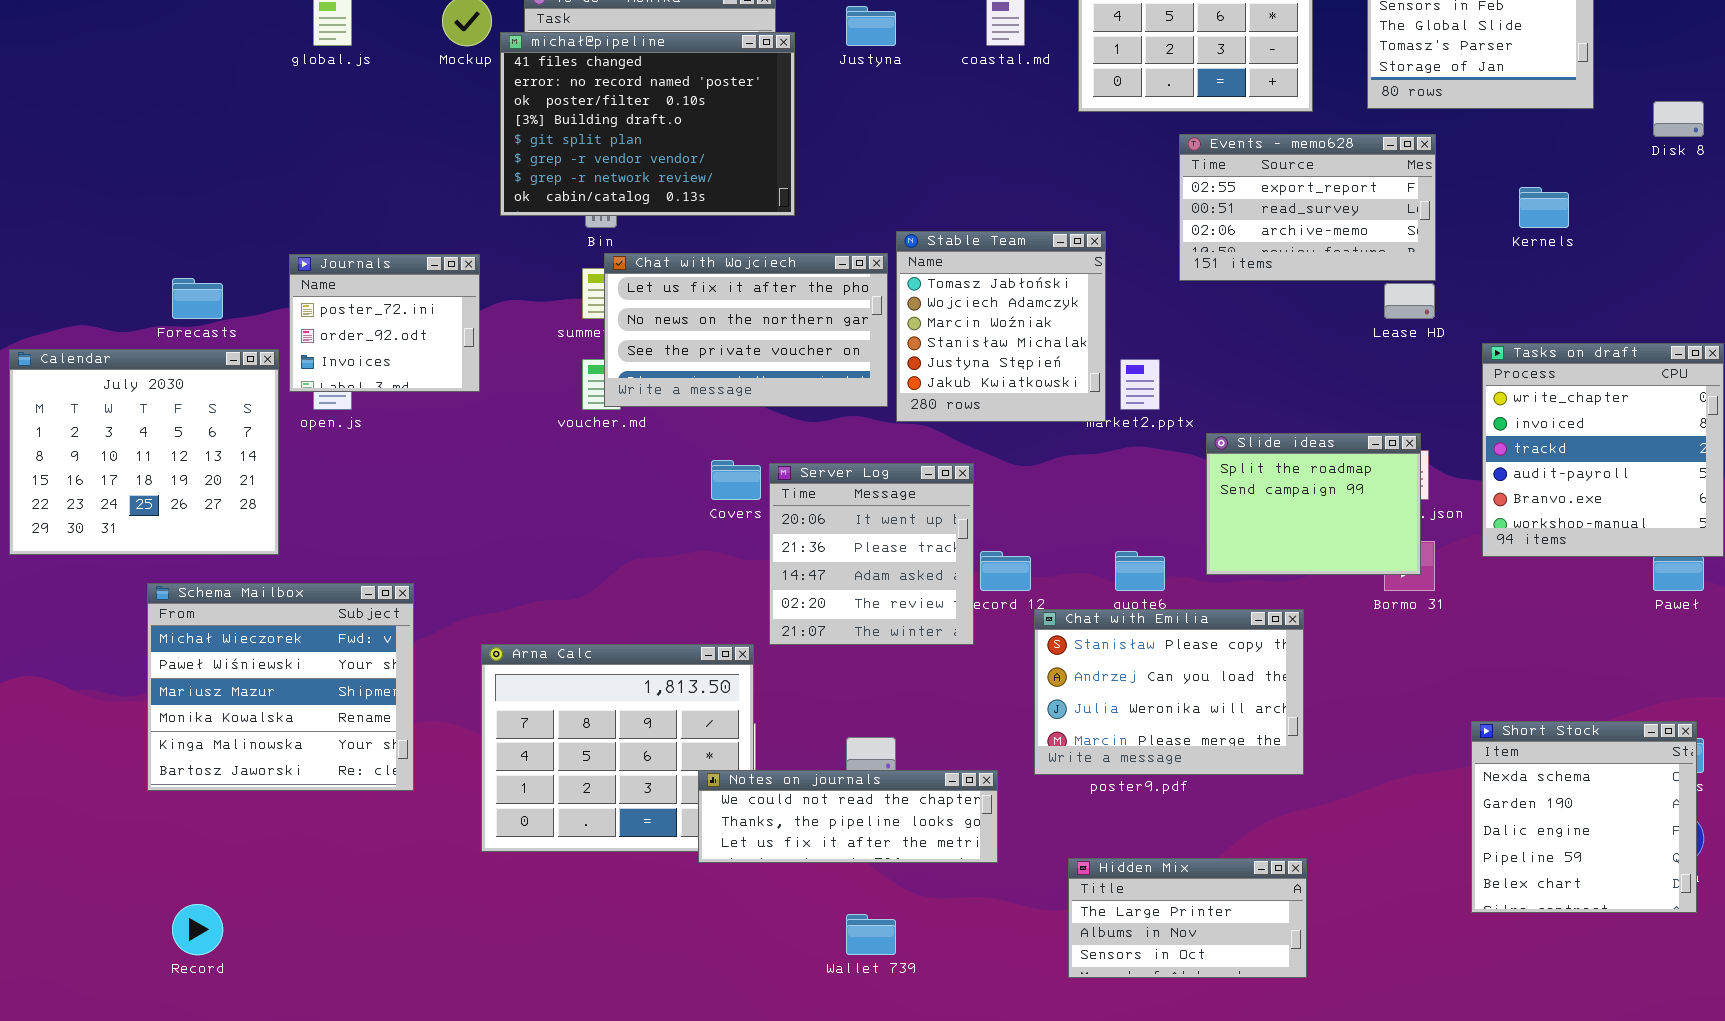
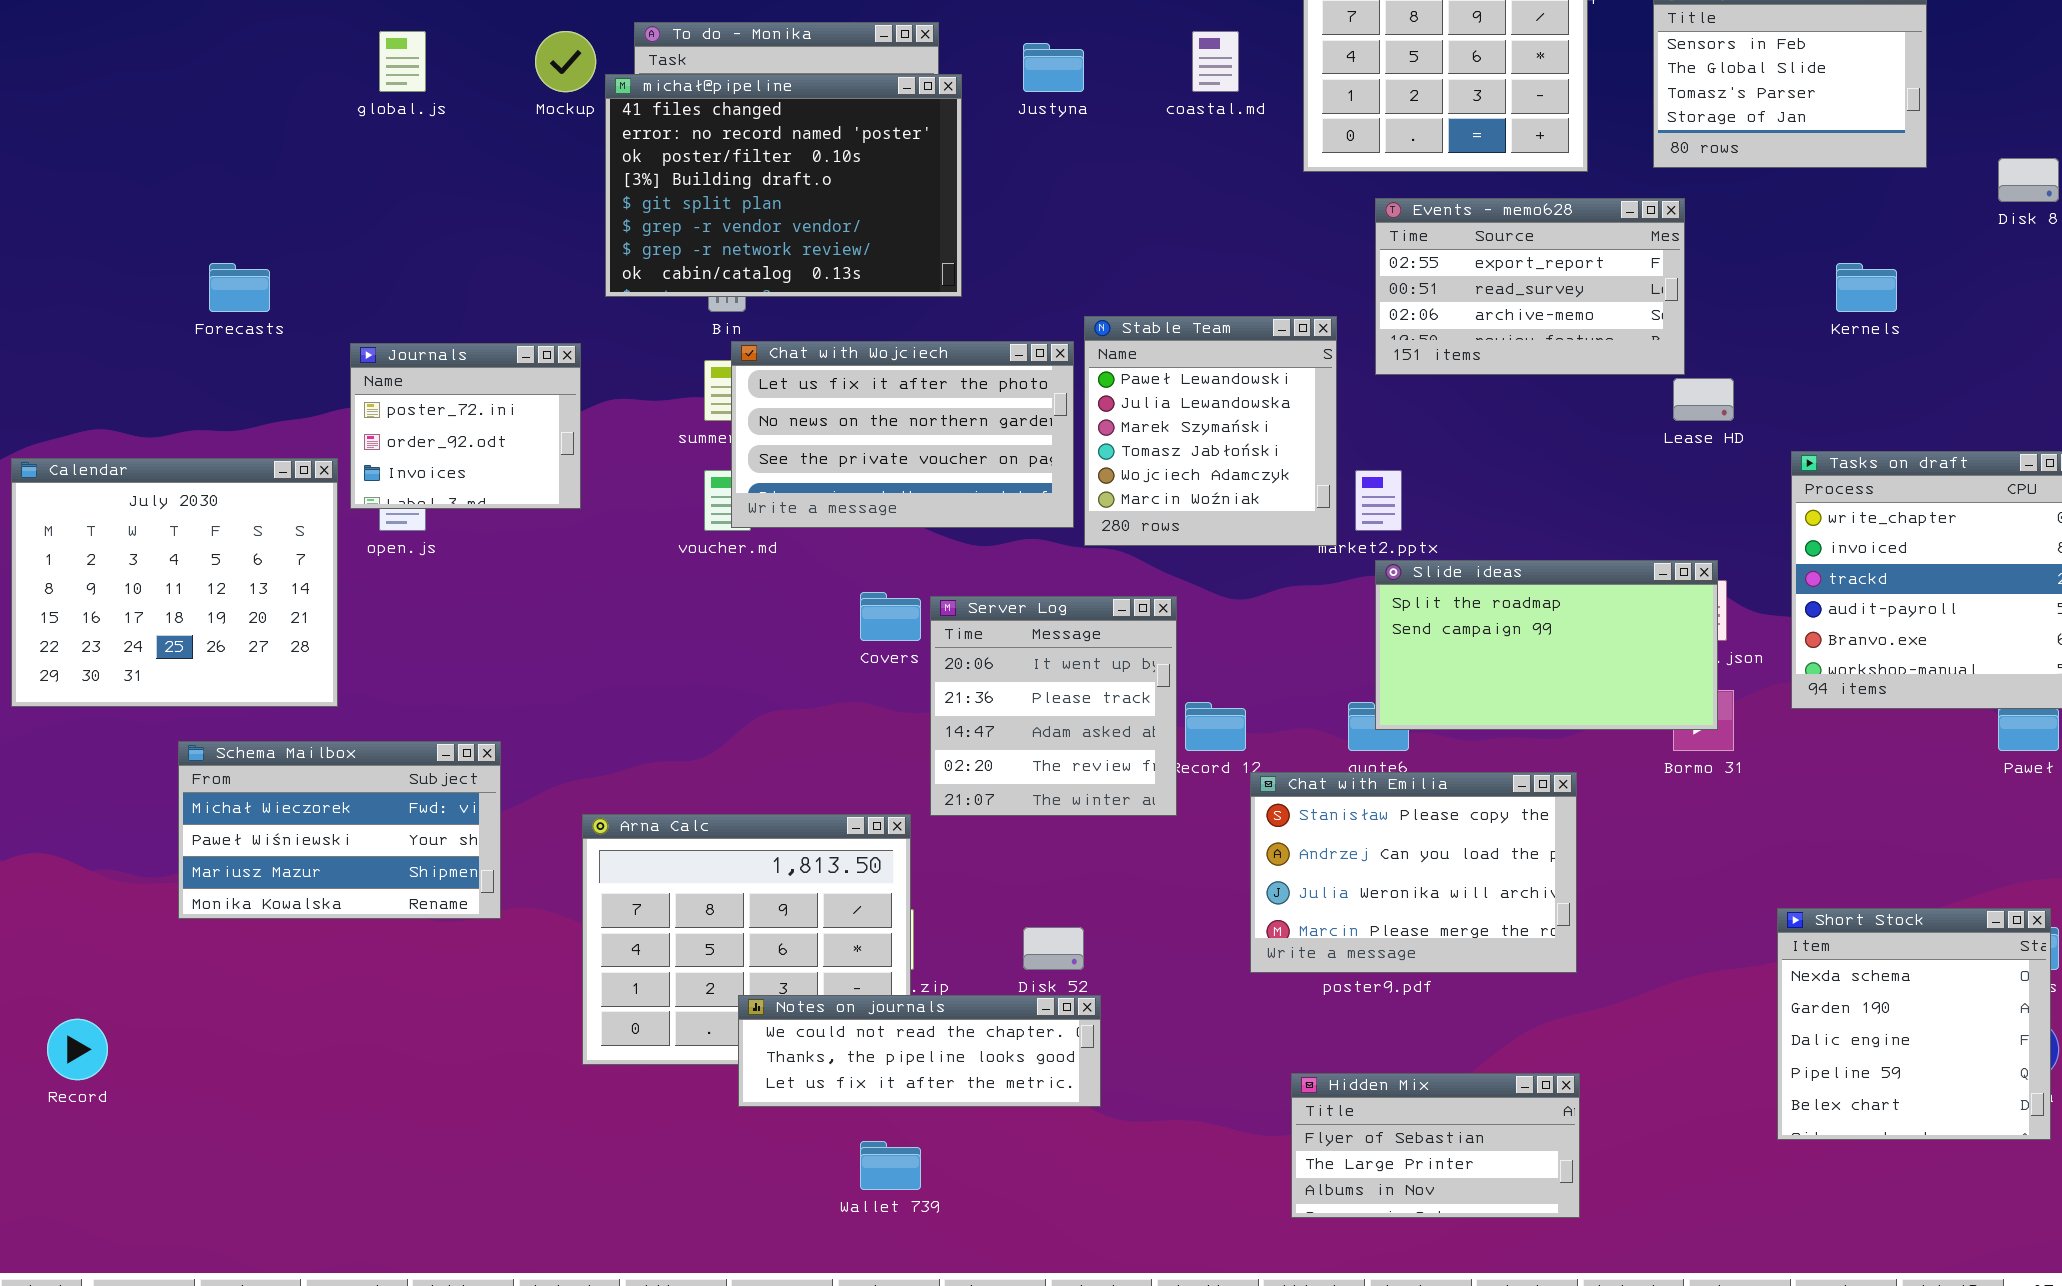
Events - memo628: [1179,134,1436,281] -> [1375,198,1685,375], moved
Stable Team: [896,231,1106,422] -> [1084,316,1337,546], scrolled up 3 rows
Forecasts: [172,278,223,319] -> [209,263,270,312], moved
Slide ideas: [1206,433,1421,575] -> [1375,560,1718,730], resized
Schema Mailbox: [147,583,414,791] -> [178,741,501,919], resized
Notes on journals: [698,770,998,863] -> [738,995,1101,1107], moved
Hidden Mix: [1068,858,1307,978] -> [1291,1073,1580,1218], scrolled up 1 row
Record: [172,904,223,955] -> [47,1019,108,1080], moved
Wallet 739: [846,914,896,955] -> [860,1141,921,1190], moved

